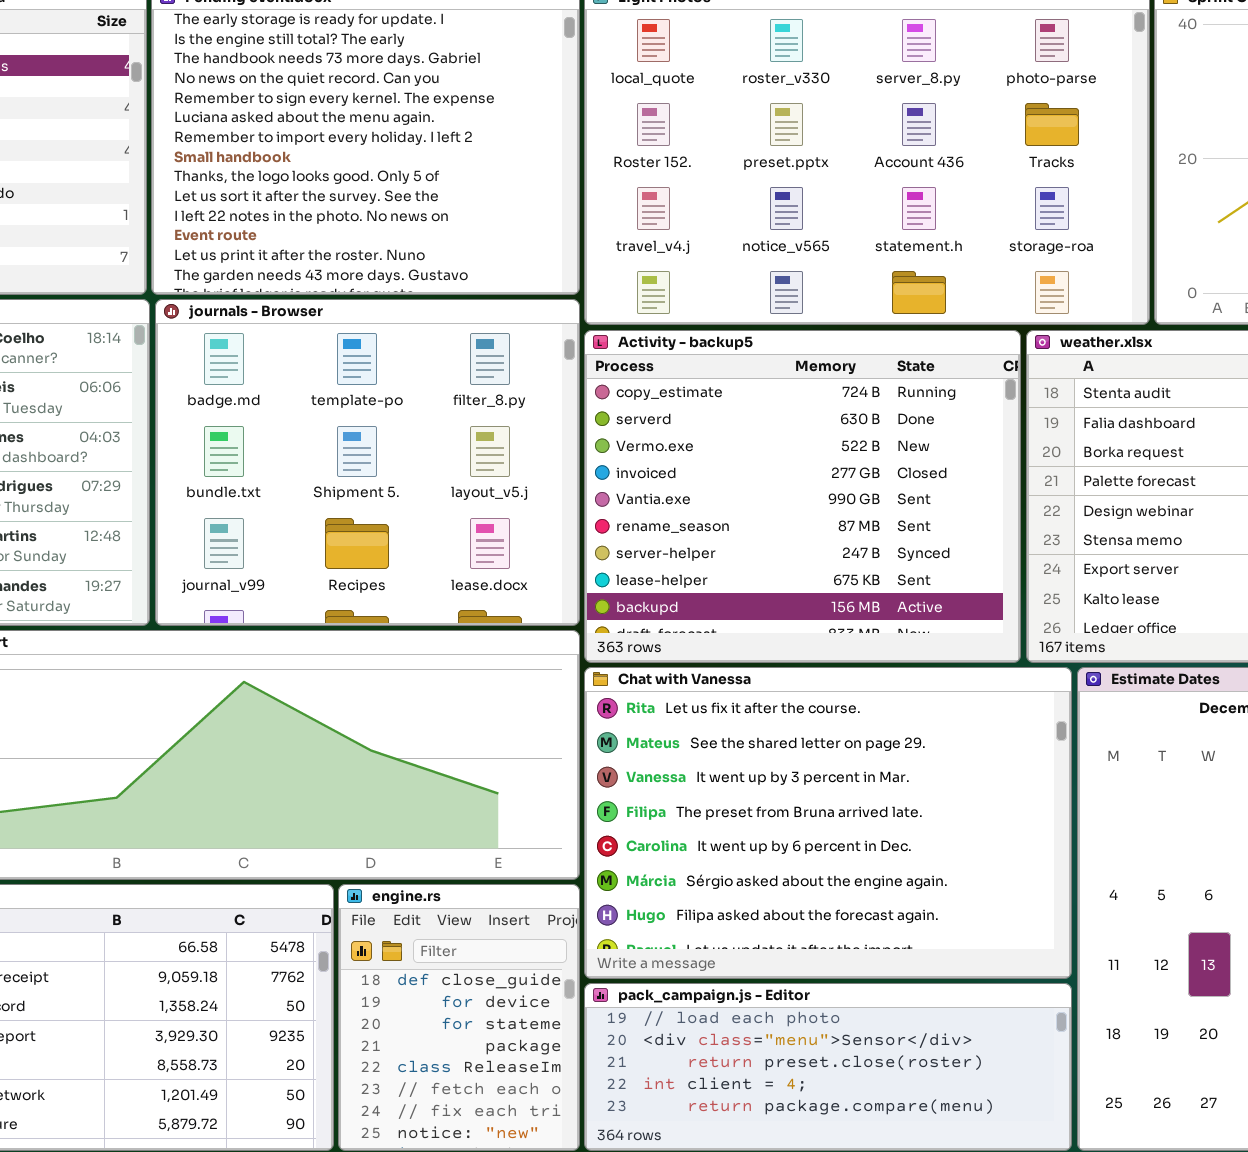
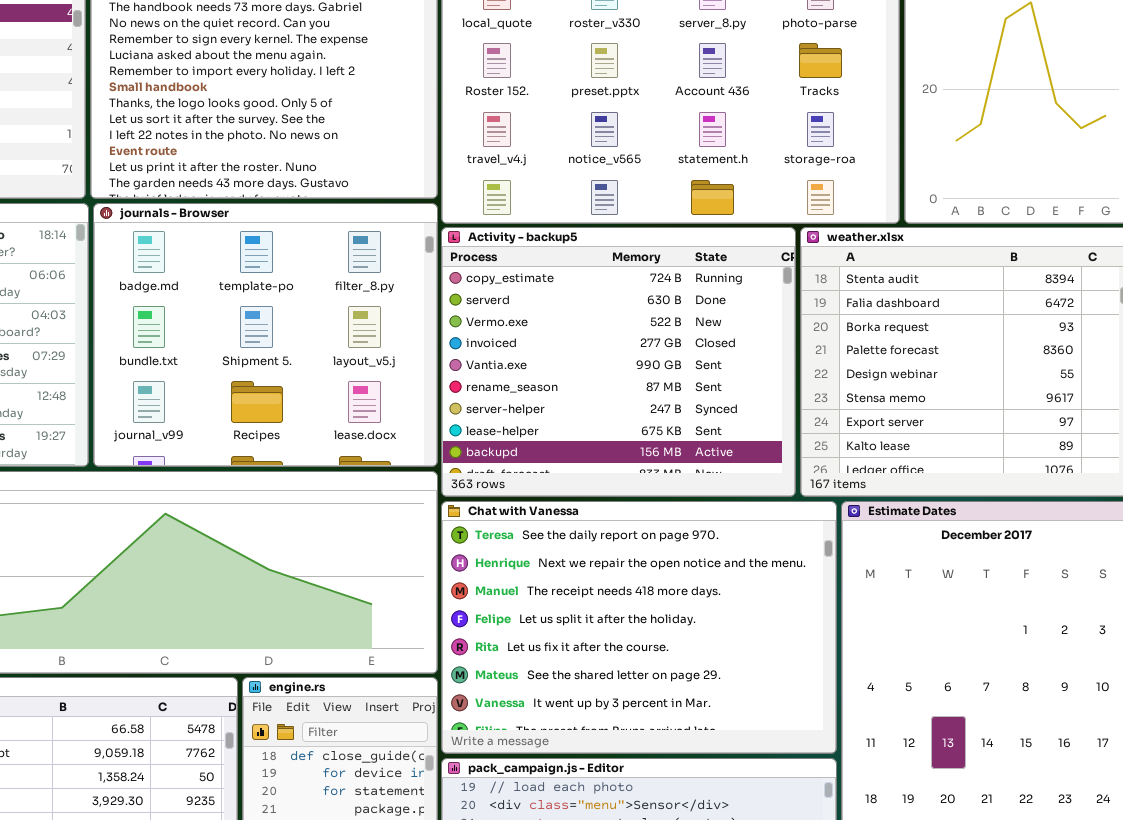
Chat with Vanessa: [584,667,1072,979] -> [441,501,837,754], scrolled up 4 rows

